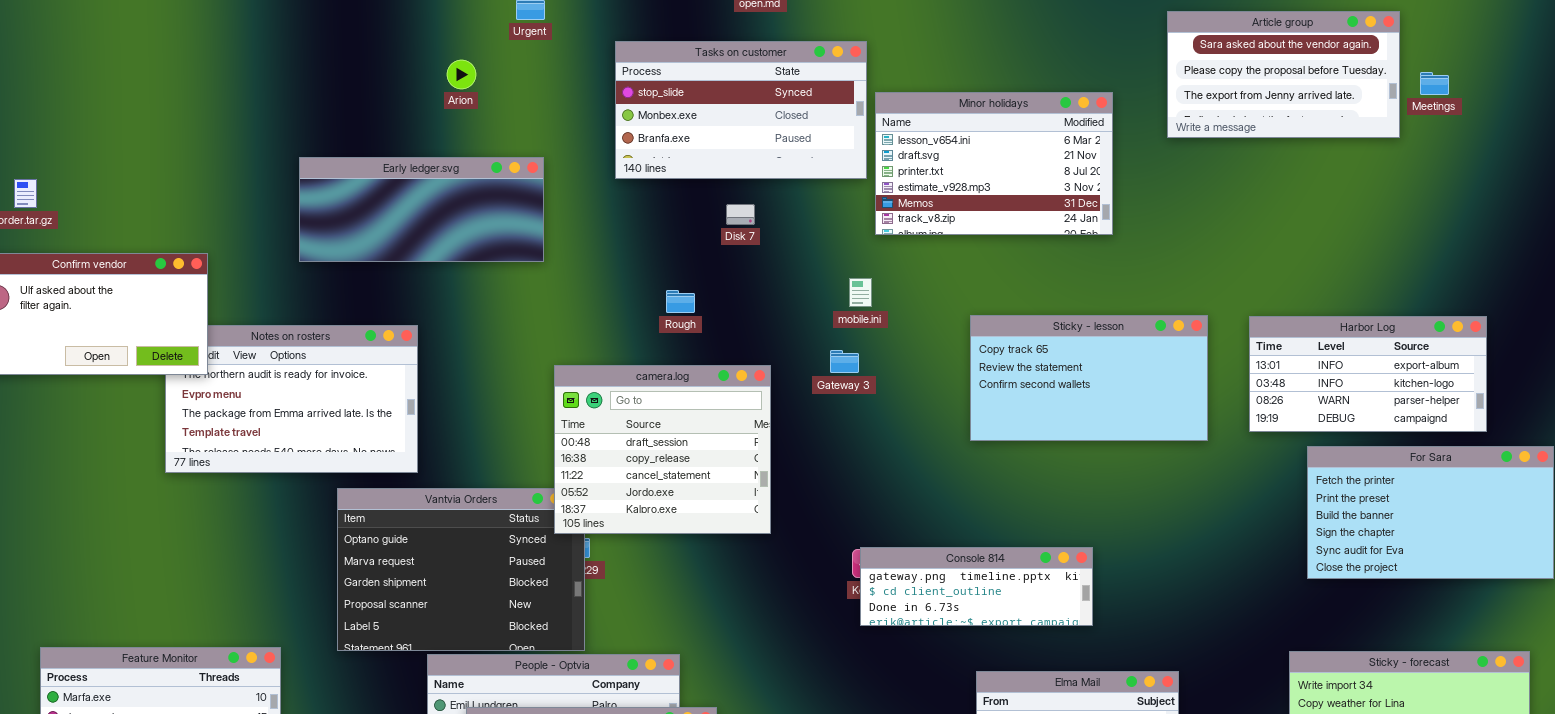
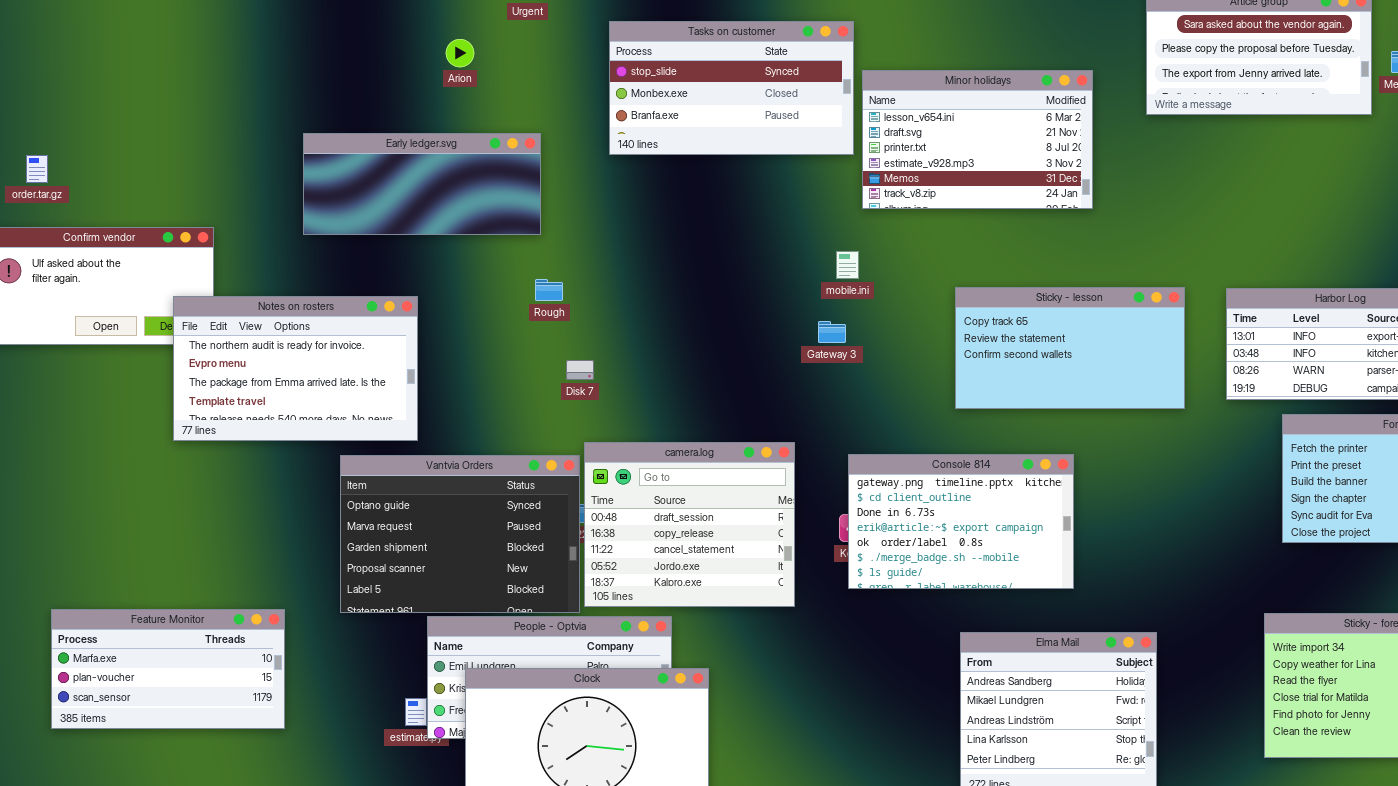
Disk 7: [726,204,755,225] -> [566,360,594,380], moved
Rough: [666,290,695,313] -> [535,279,563,301], moved
Notes on rosters: [165,325,418,473] -> [173,296,418,441], raised
camera.log: [554,365,771,534] -> [584,442,795,607], moved
Console 814: [860,547,1093,626] -> [848,454,1074,589], resized

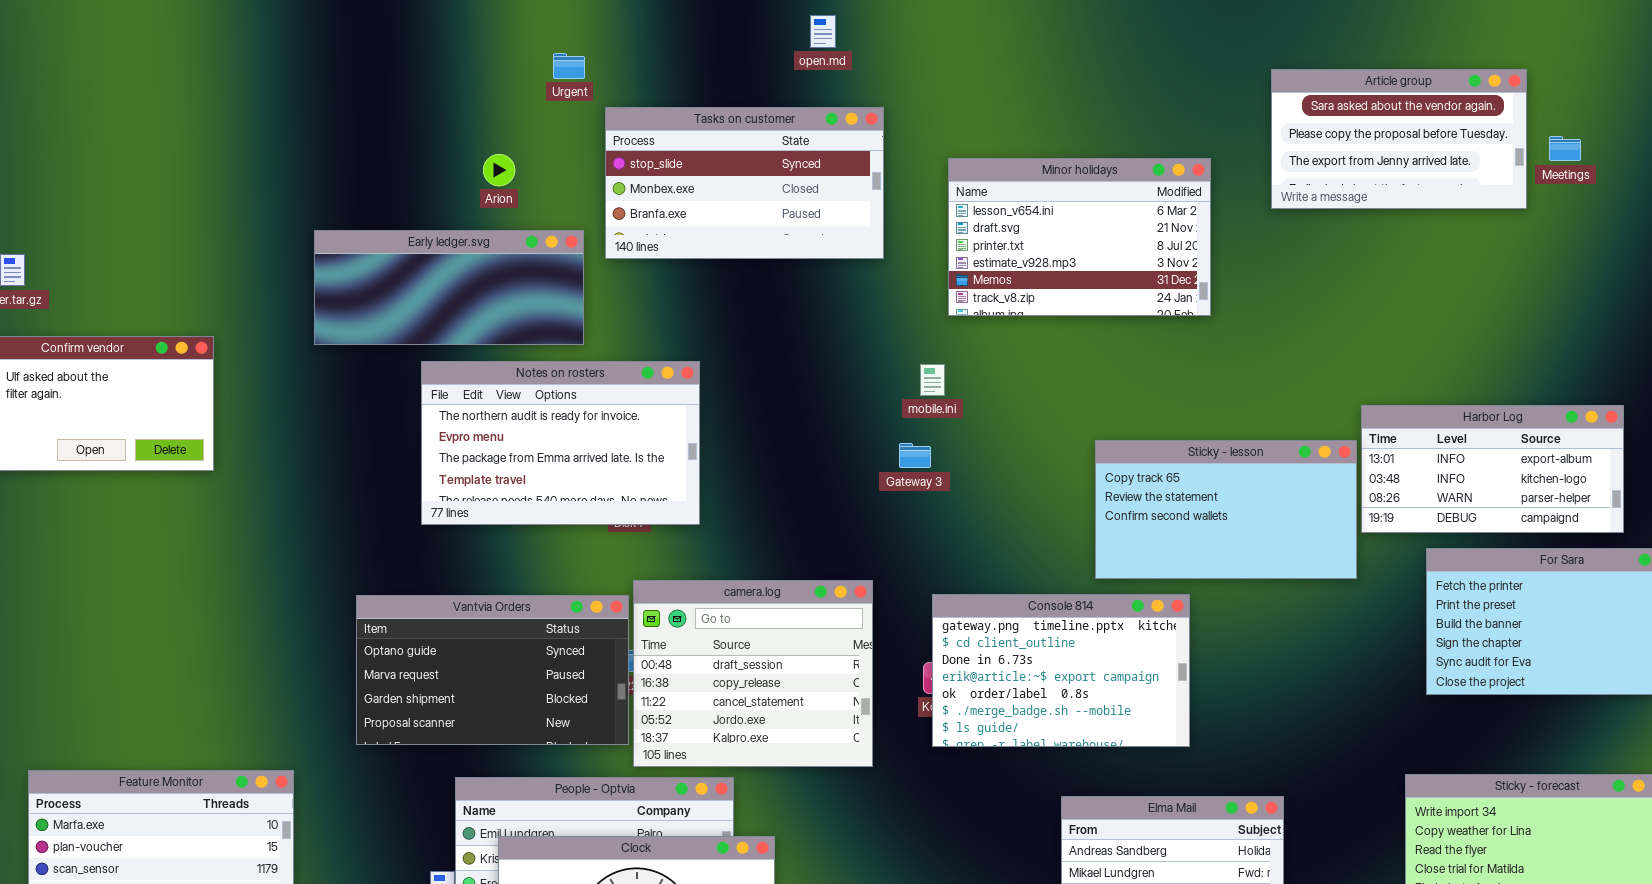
Tasks on customer: [609,21,854,155] -> [605,107,884,259], moved
Arion: [446,39,474,67] -> [483,154,515,186], moved
Sticky - lesson: [955,287,1185,409] -> [1095,440,1357,579], moved
Notes on rosters: [173,296,418,441] -> [421,361,700,525], moved
Vantvia Orders: [340,455,580,613] -> [356,595,629,745], resized

